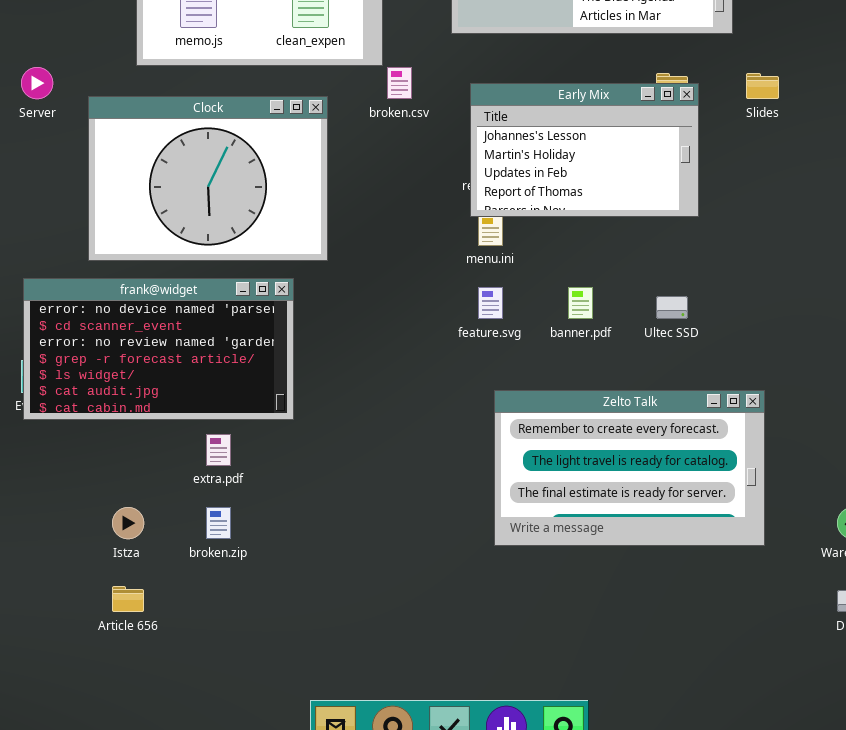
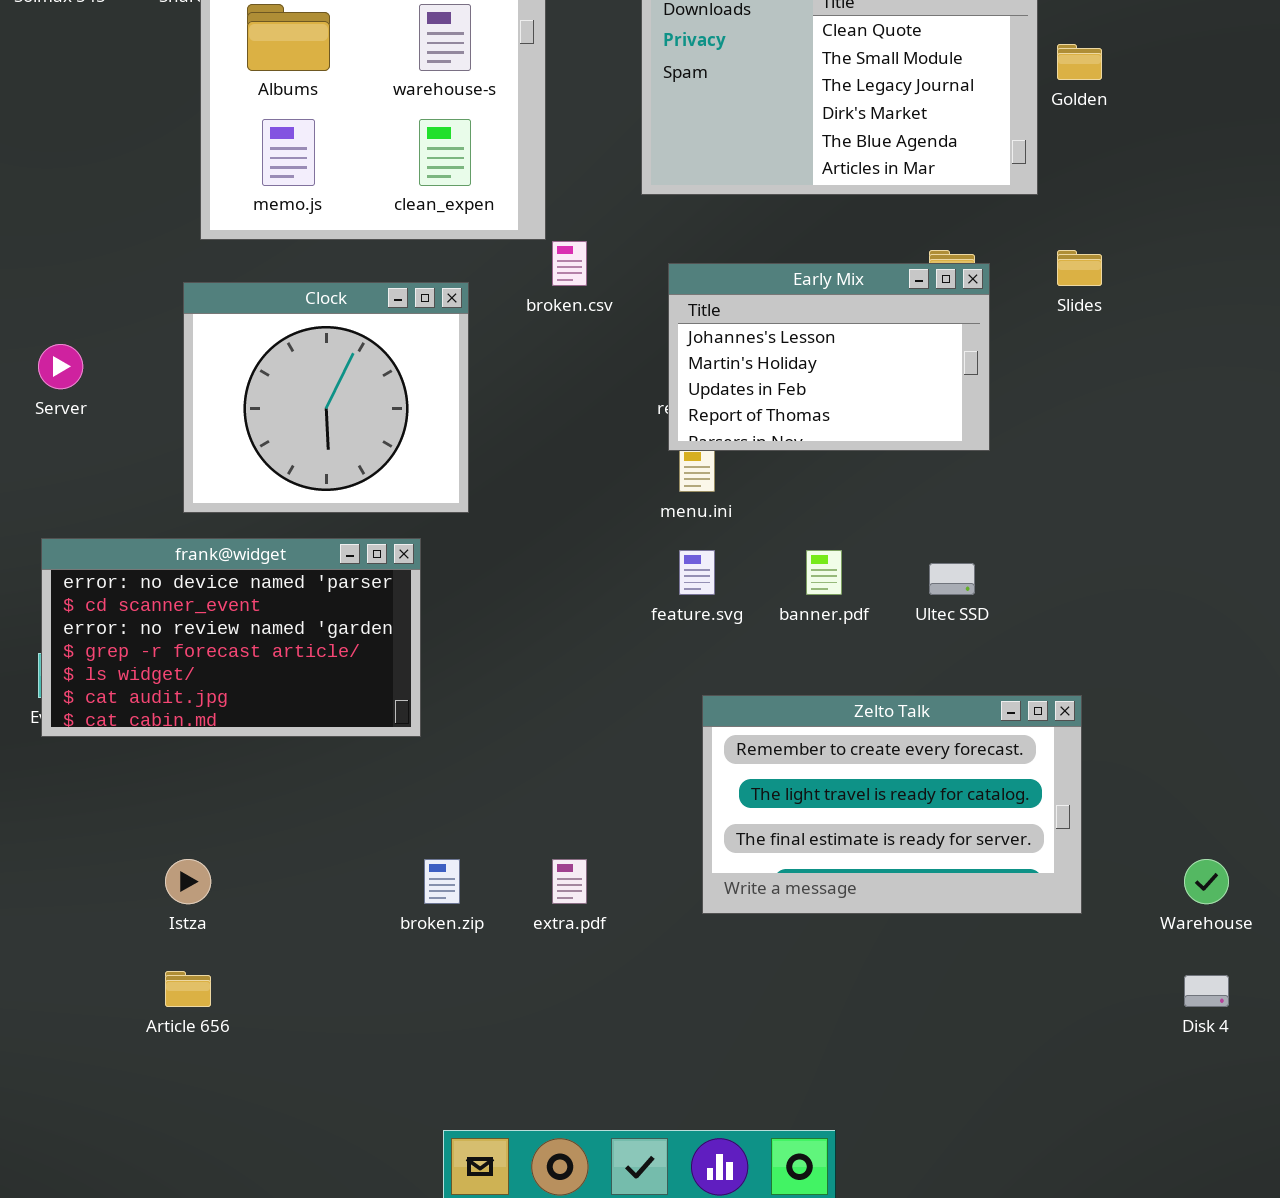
Server: [21,67,53,99] -> [38,344,83,389], moved
Clock: [88,96,328,261] -> [183,282,469,513], resized
extra.pdf: [206,434,231,466] -> [552,859,587,904], moved
broken.zip: [206,507,231,539] -> [424,859,460,904], moved

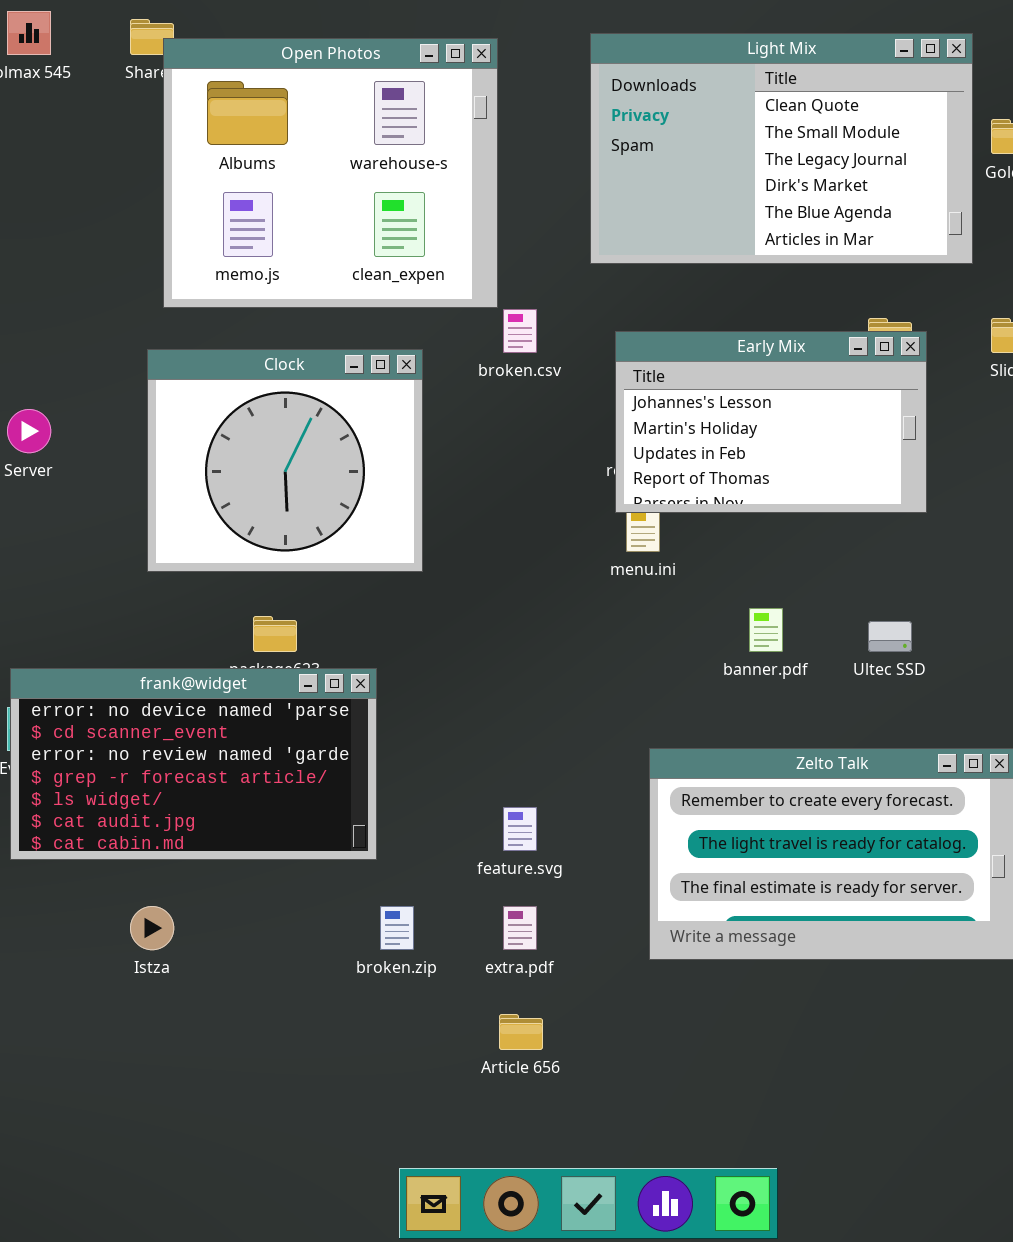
frank@widget: [41,538,421,737] -> [10,668,377,860], moved
feature.svg: [679,550,715,595] -> [503,807,537,851], moved
Article 656: [165,971,211,1007] -> [499,1014,543,1050], moved

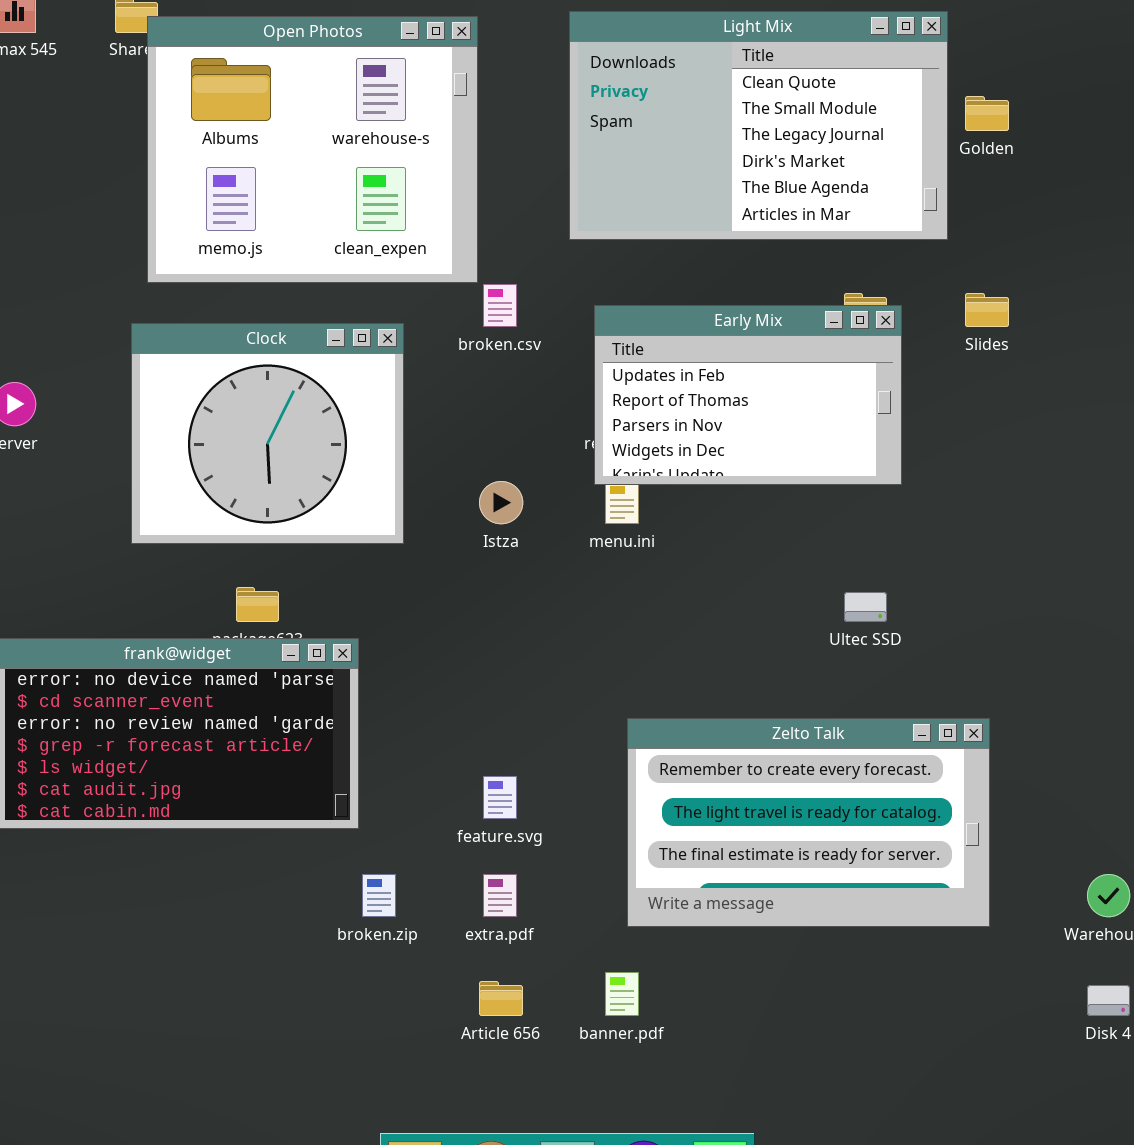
Early Mix: [615,331,927,513] -> [594,305,902,485], scrolled down 2 rows
banner.pdf: [749,608,783,652] -> [605,972,639,1016], moved
Istza: [130,906,174,950] -> [479,481,523,524], moved

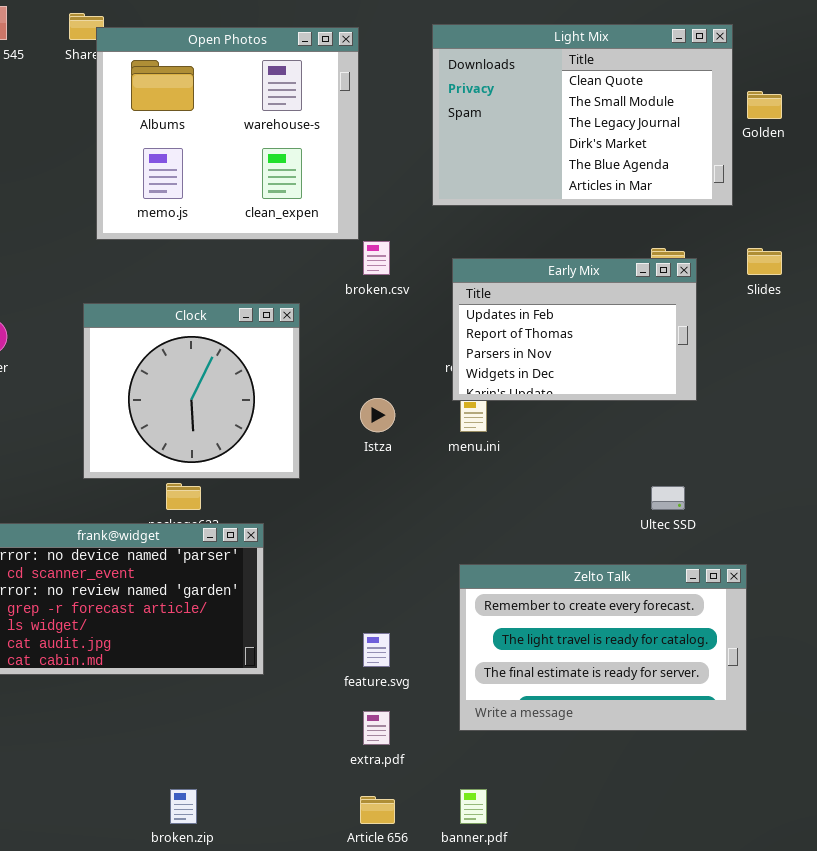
Clock: [131,323,404,544] -> [83,303,300,479], moved
Zelto Talk: [627,718,990,927] -> [459,564,747,731], moved
broken.zip: [362,874,396,917] -> [170,789,197,824], moved

